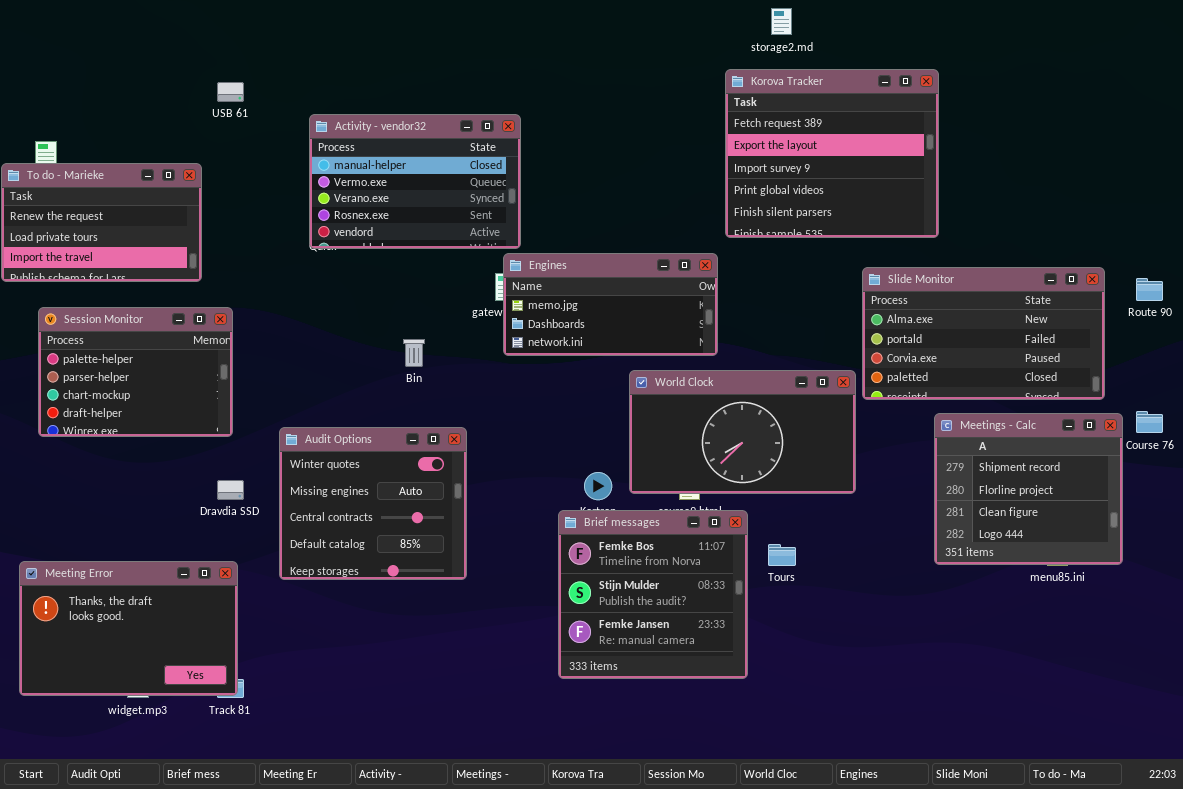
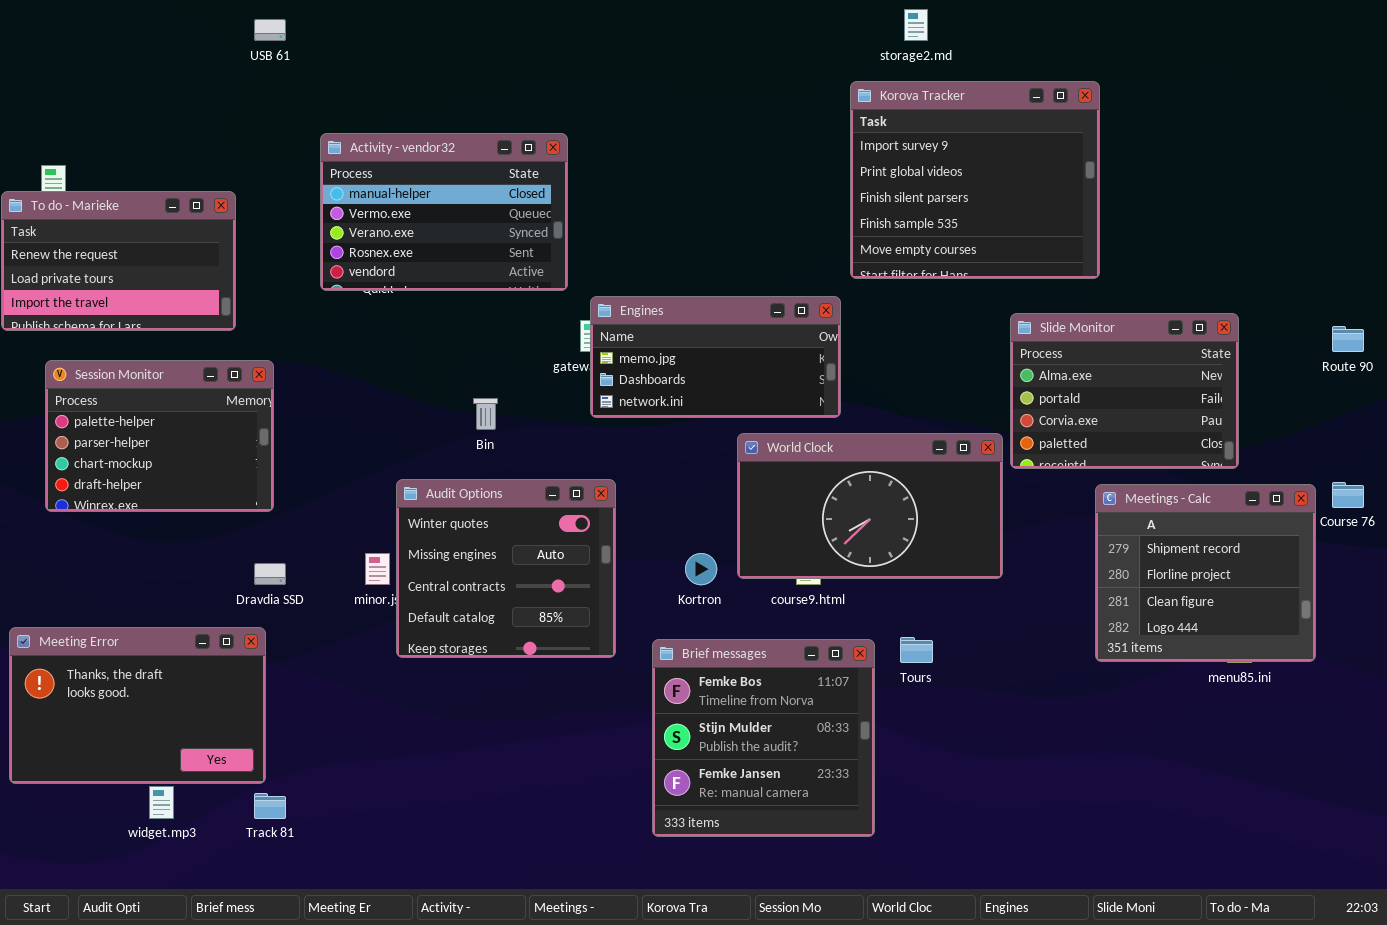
Korova Tracker: [725,69,939,238] -> [850,81,1100,279], scrolled down 2 rows
USB 61: [217,82,244,102] -> [254,19,286,41], moved
Activity - vendor32: [309,114,521,249] -> [320,133,568,291], moved
Slide Monitor: [862,267,1105,400] -> [1010,313,1239,469], resized
Audit Options: [279,427,467,580] -> [396,479,616,658], moved
Brief messages: [558,510,748,679] -> [652,639,875,837], moved
Meeting Error: [19,561,238,696] -> [9,627,266,784], moved

